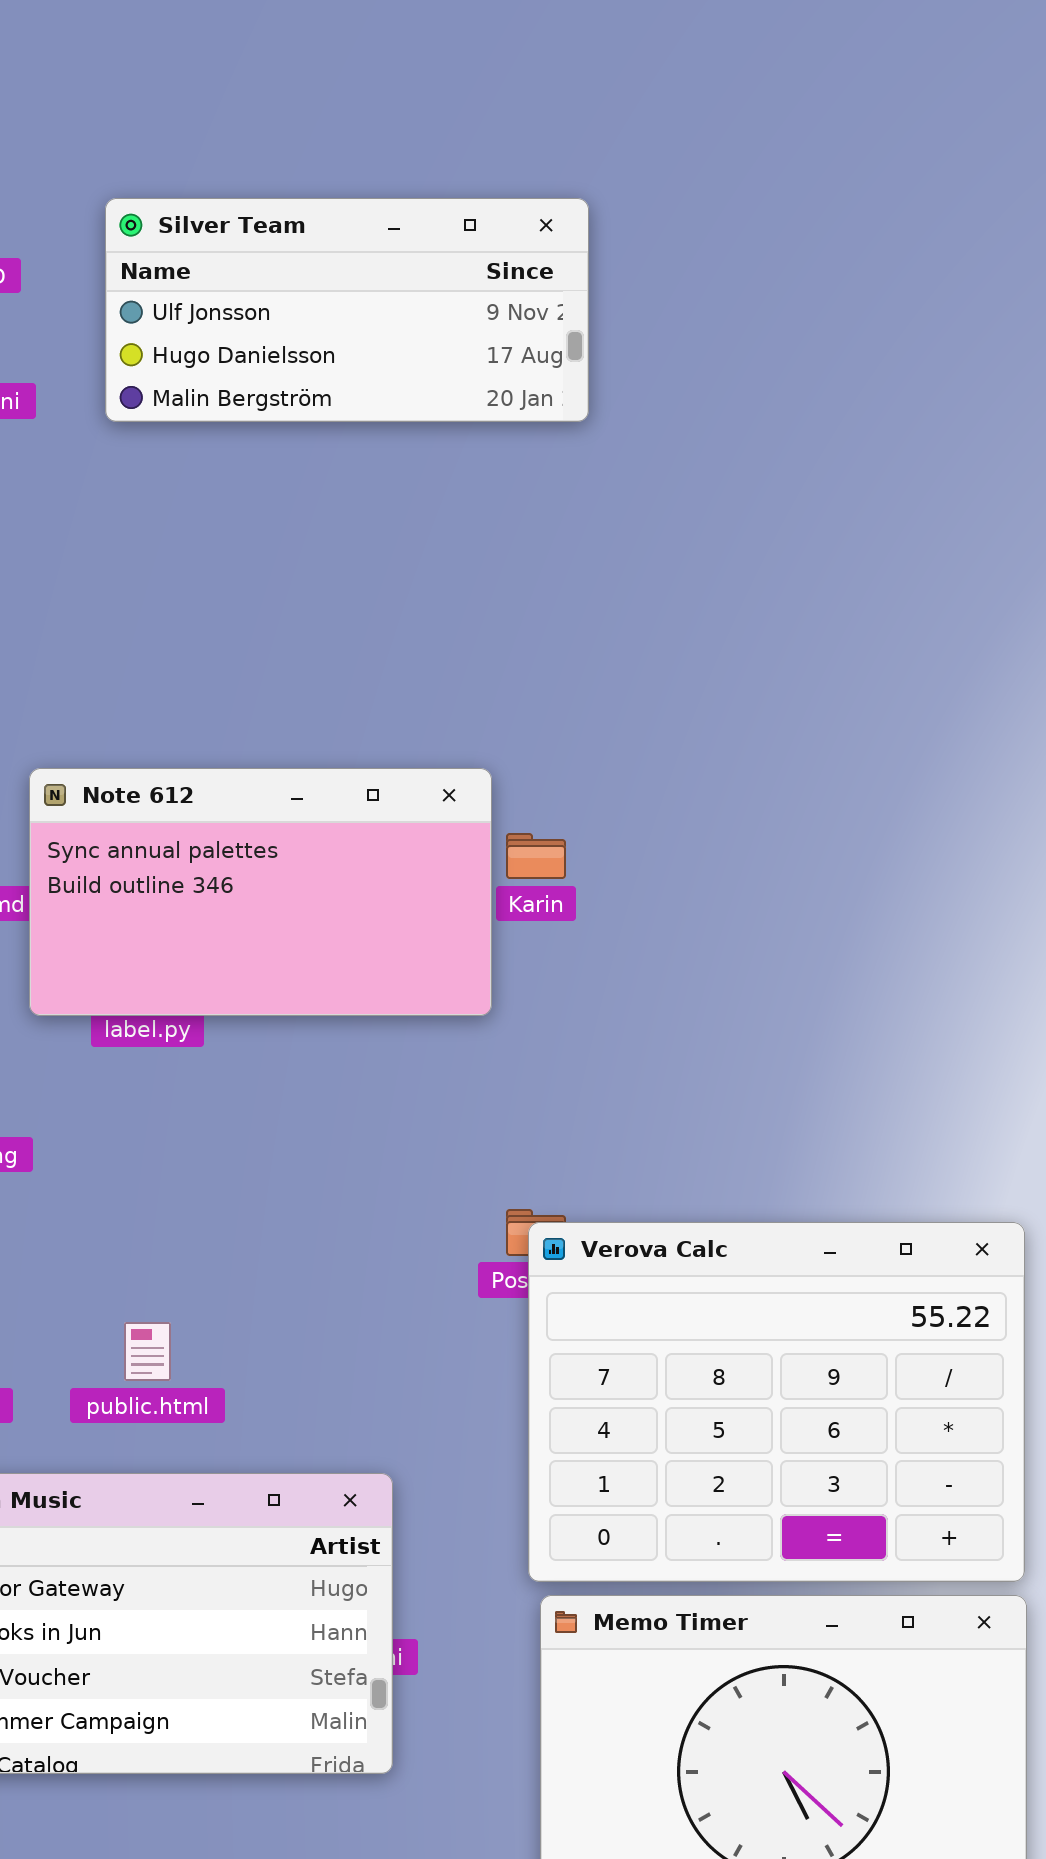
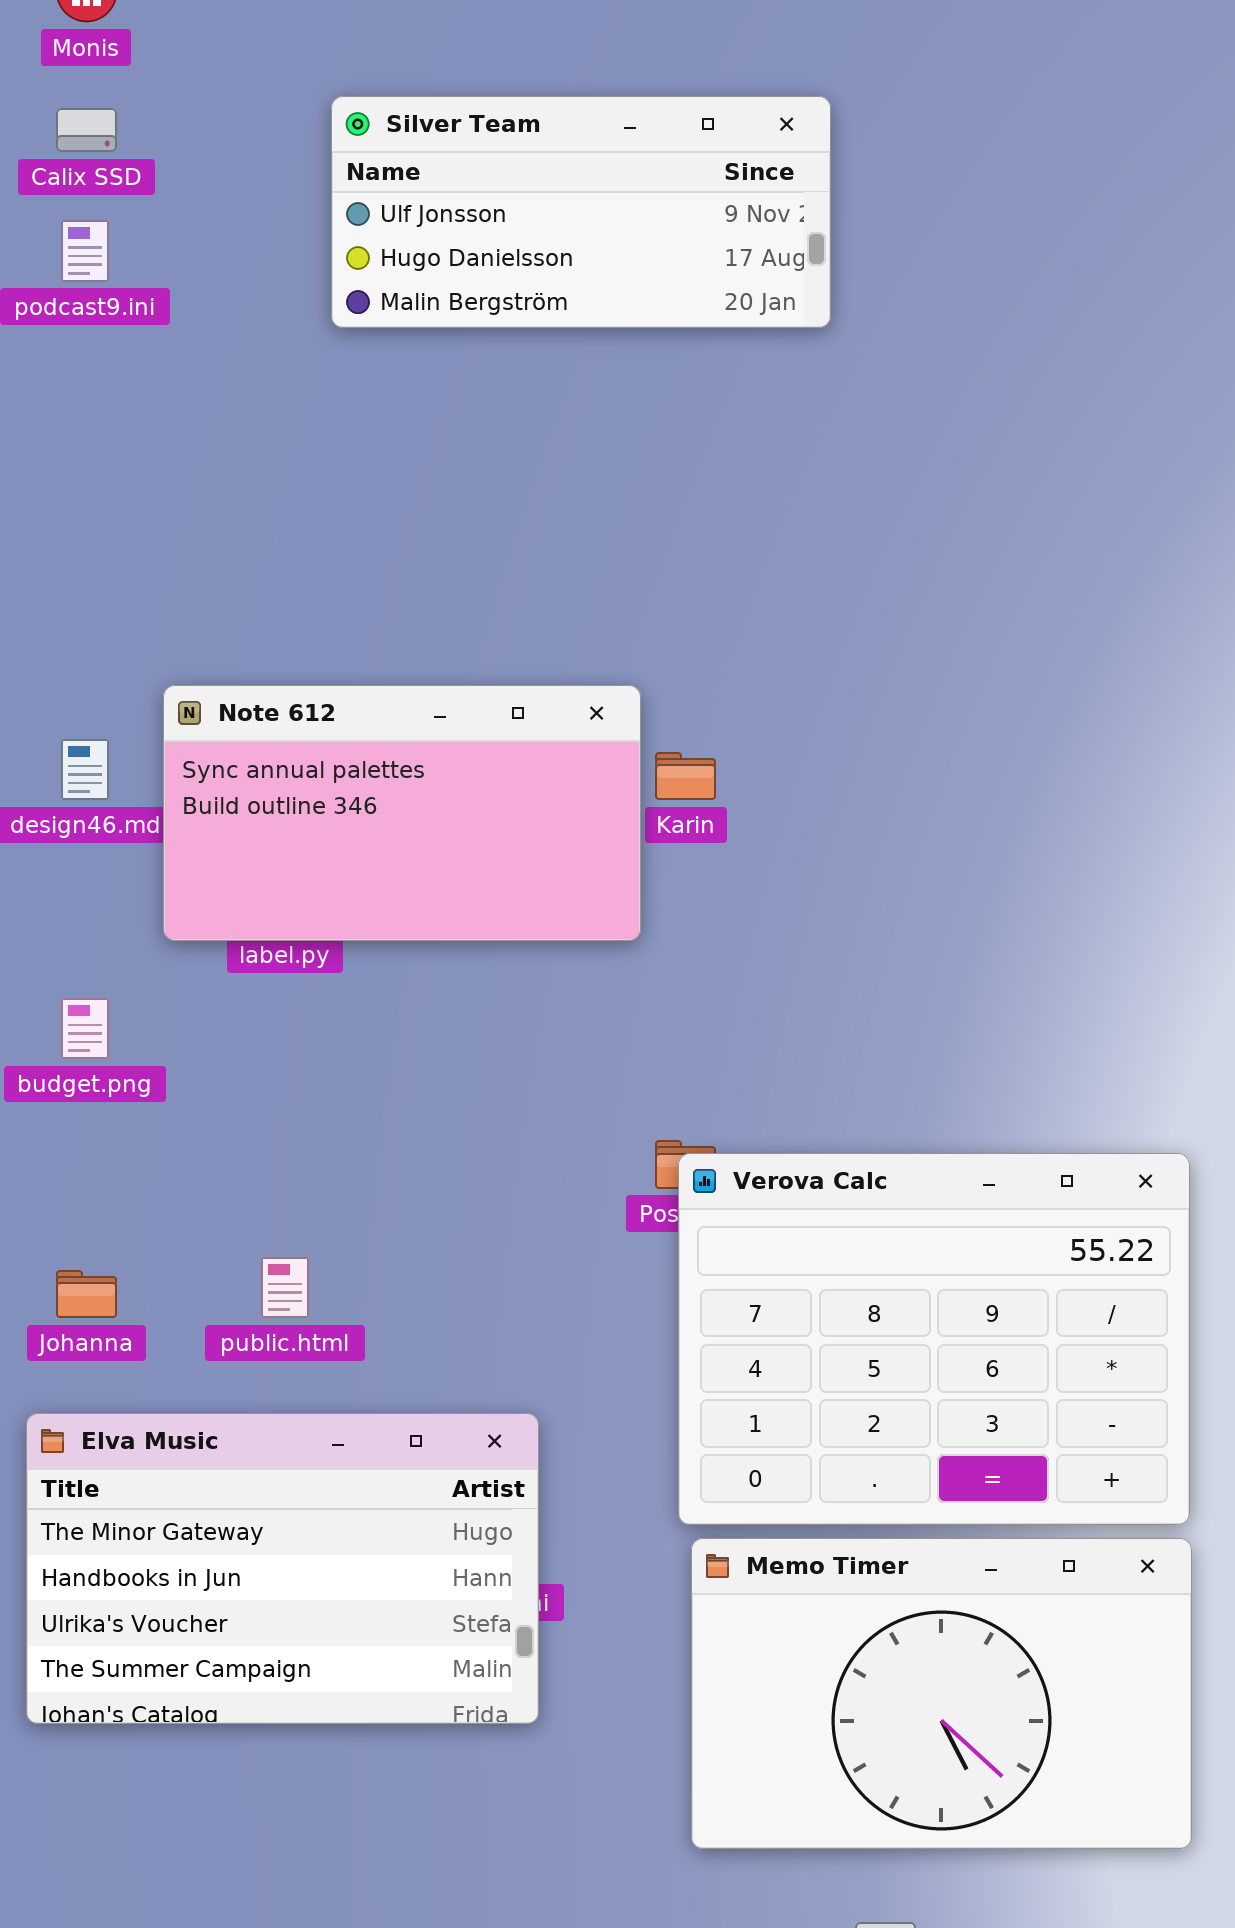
Silver Team: [105,198,589,422] -> [331,96,831,328], moved

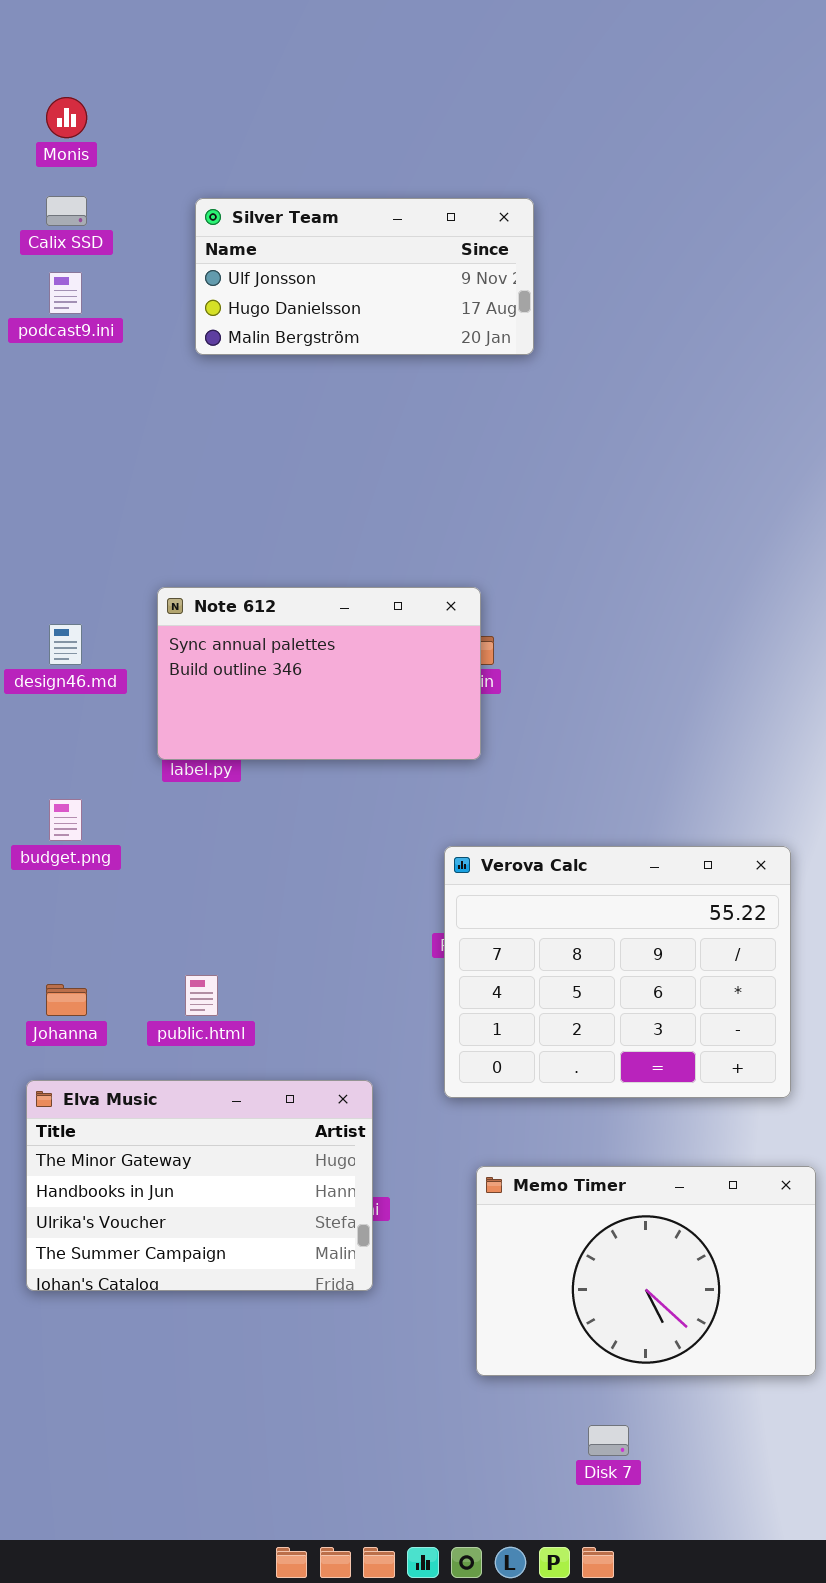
Silver Team: [331,96,831,328] -> [195,198,534,355], moved
Note 612: [163,685,641,941] -> [157,587,481,760], moved
Verova Calc: [678,1153,1190,1525] -> [444,846,791,1098], moved

